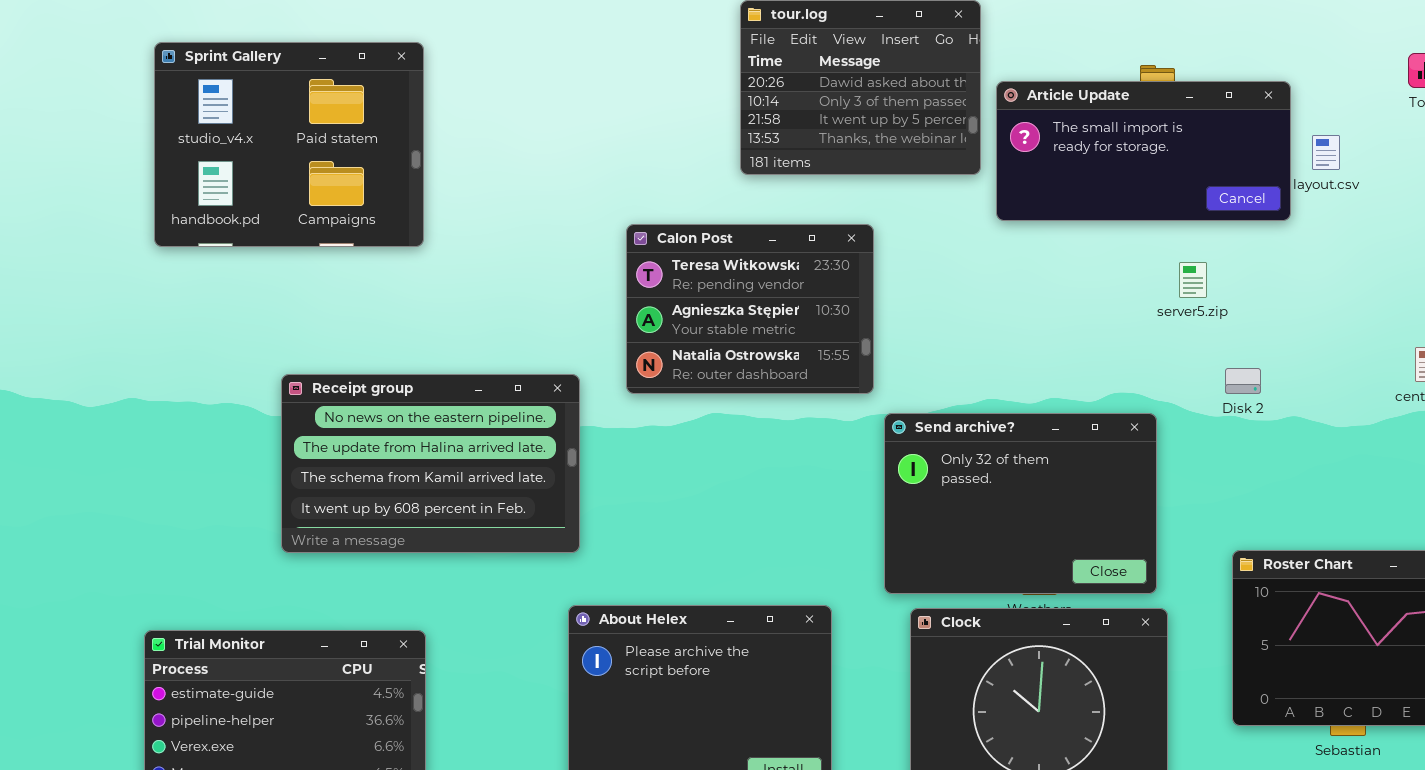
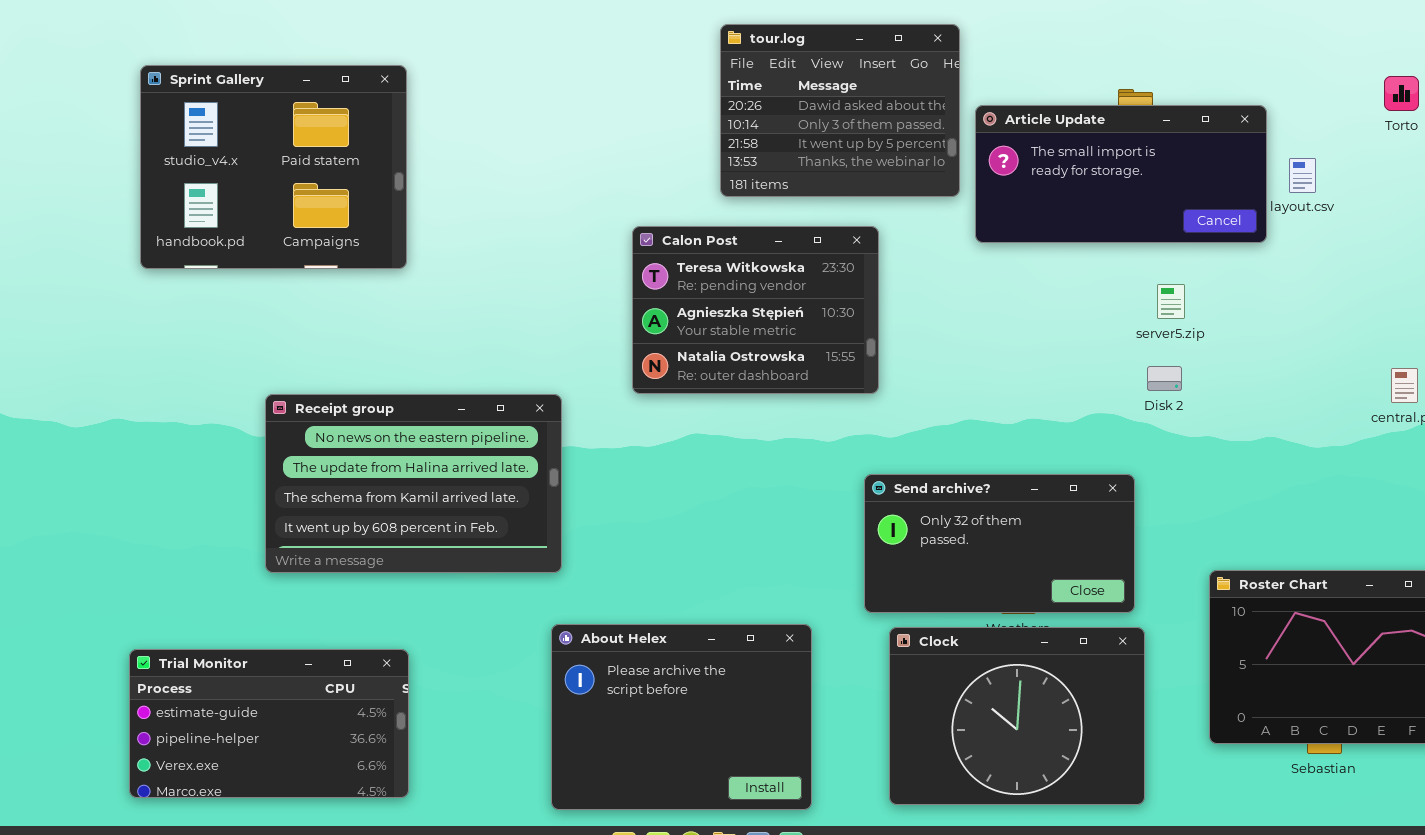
Calon Post: [626,224,874,394] -> [632,226,879,394], moved
Disk 2: [1225,368,1261,394] -> [1147,366,1182,391], moved
Send archive?: [884,413,1157,594] -> [864,474,1135,613], resized

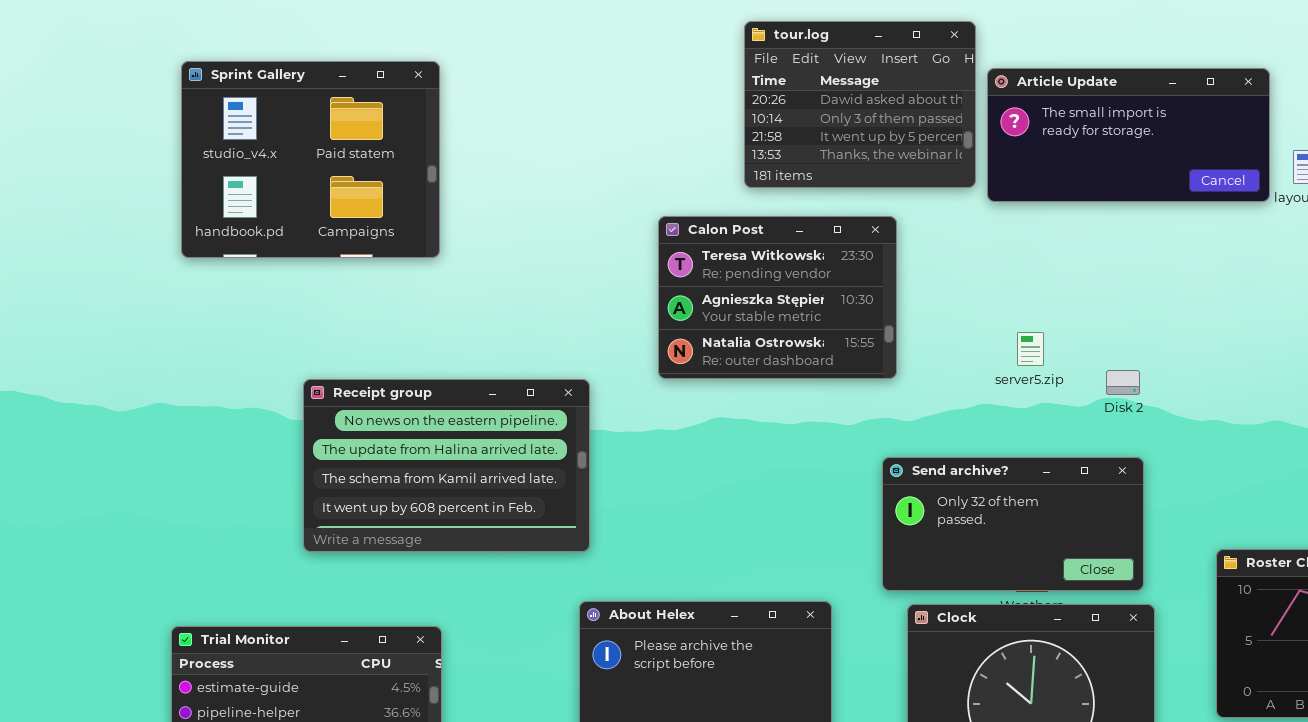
Article Update: [975,105,1267,243] -> [987,68,1270,202], moved
server5.zip: [1157,284,1185,319] -> [1017,332,1044,366], moved
Disk 2: [1147,366,1182,391] -> [1106,370,1140,395], moved

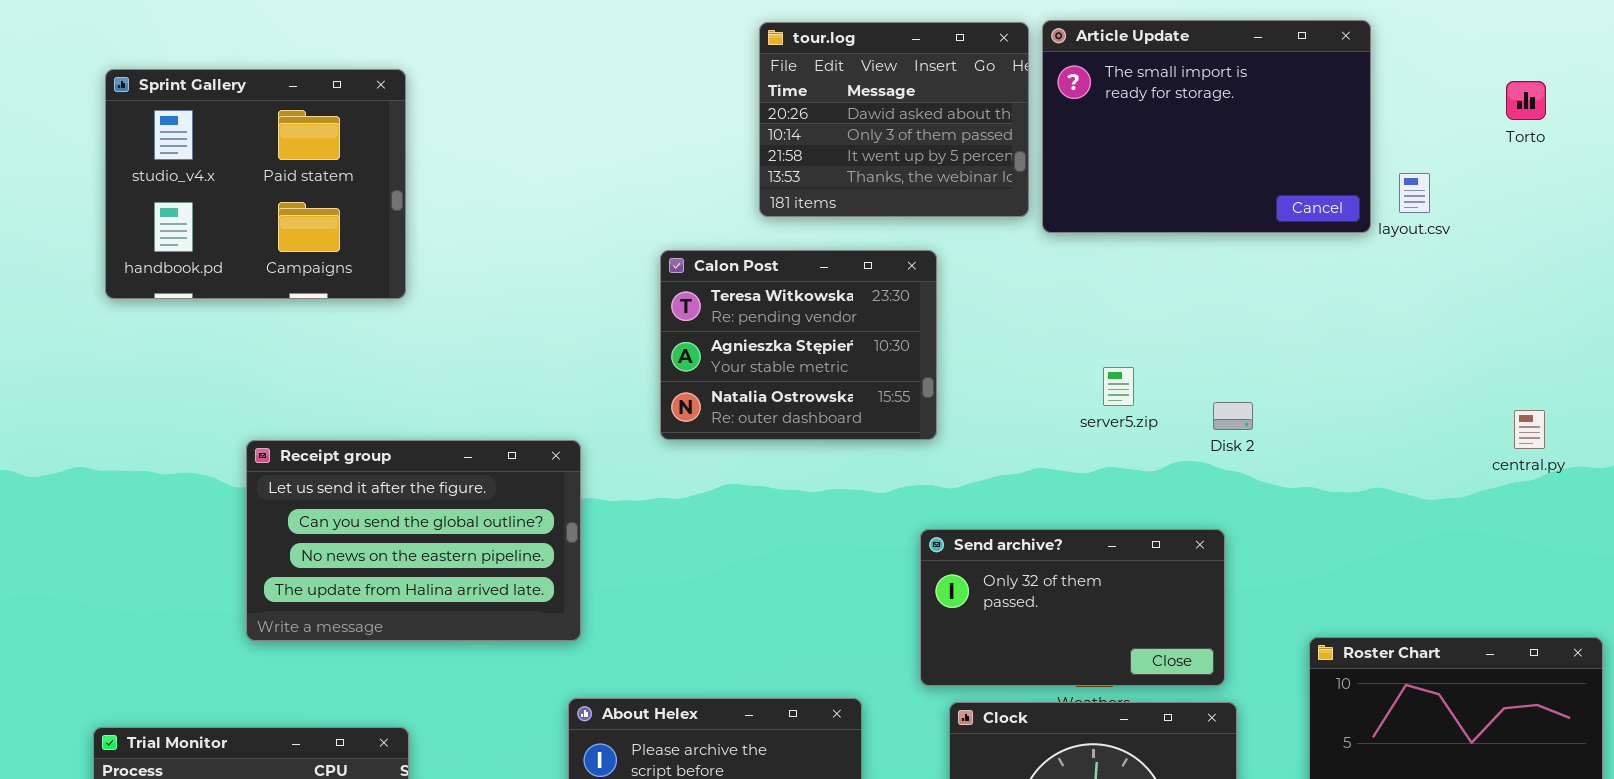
Article Update: [987,68,1270,202] -> [1042,20,1371,233], resized
server5.zip: [1017,332,1044,366] -> [1103,367,1134,406], moved
Disk 2: [1106,370,1140,395] -> [1213,402,1253,430], moved
Receipt group: [303,379,590,552] -> [246,440,581,641], scrolled up 2 rows

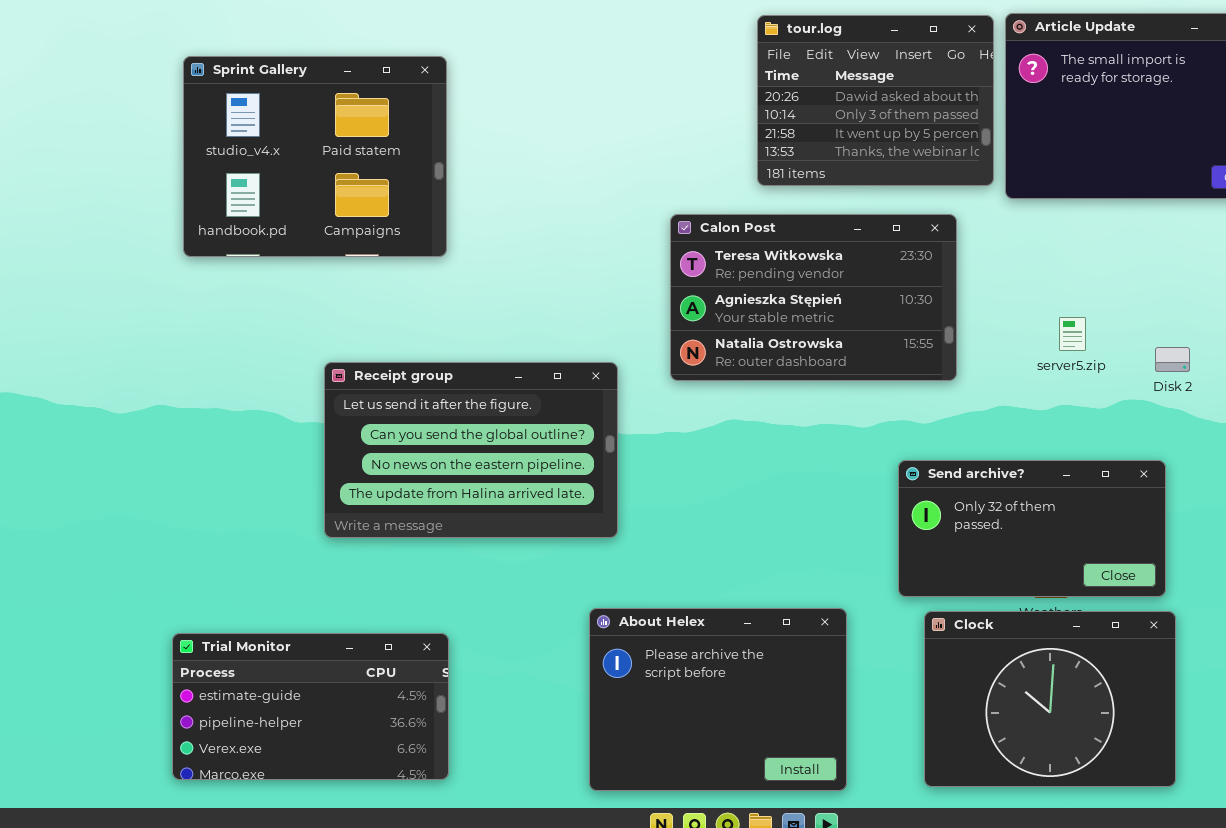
Calon Post: [660,250,937,440] -> [670,214,957,381], resized
Receipt group: [246,440,581,641] -> [324,362,618,538], moved

